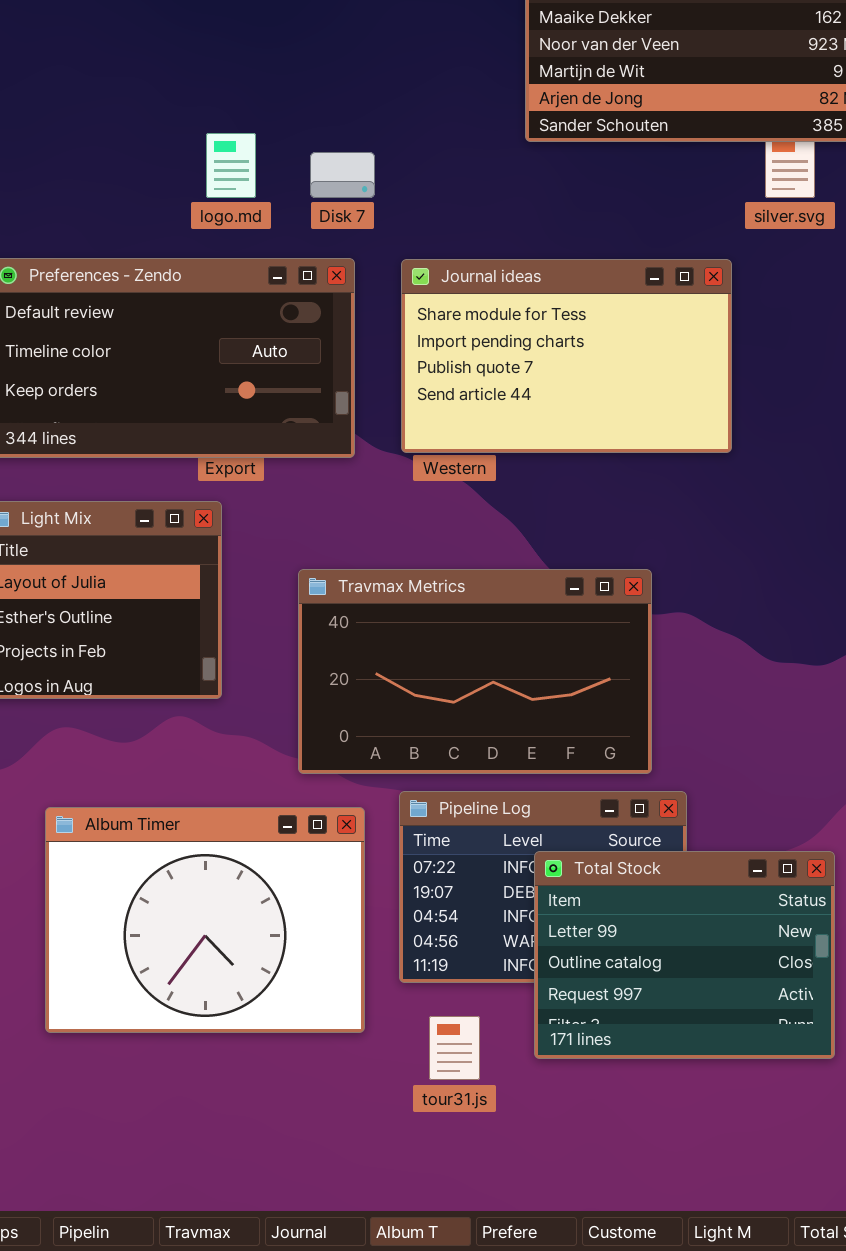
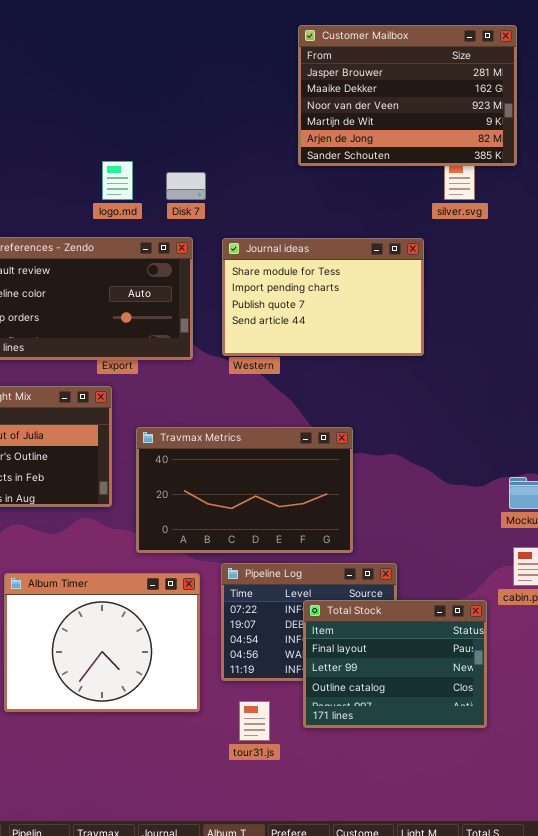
Travmax Metrics: [298,569,652,774] -> [136,427,353,553], moved
Total Stock: [534,851,835,1059] -> [303,600,487,728], scrolled up 1 row

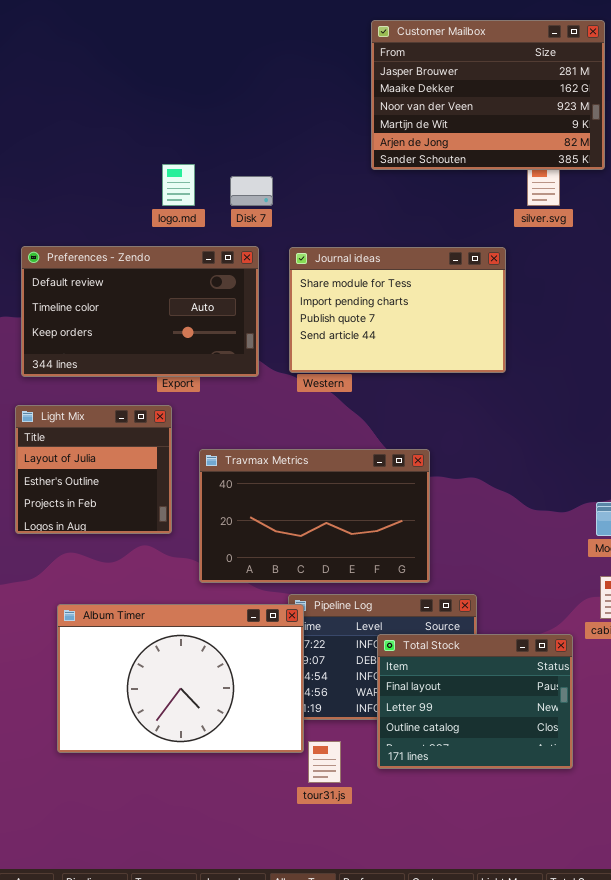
Album Timer: [4,573,200,712] -> [57,604,304,753], resized

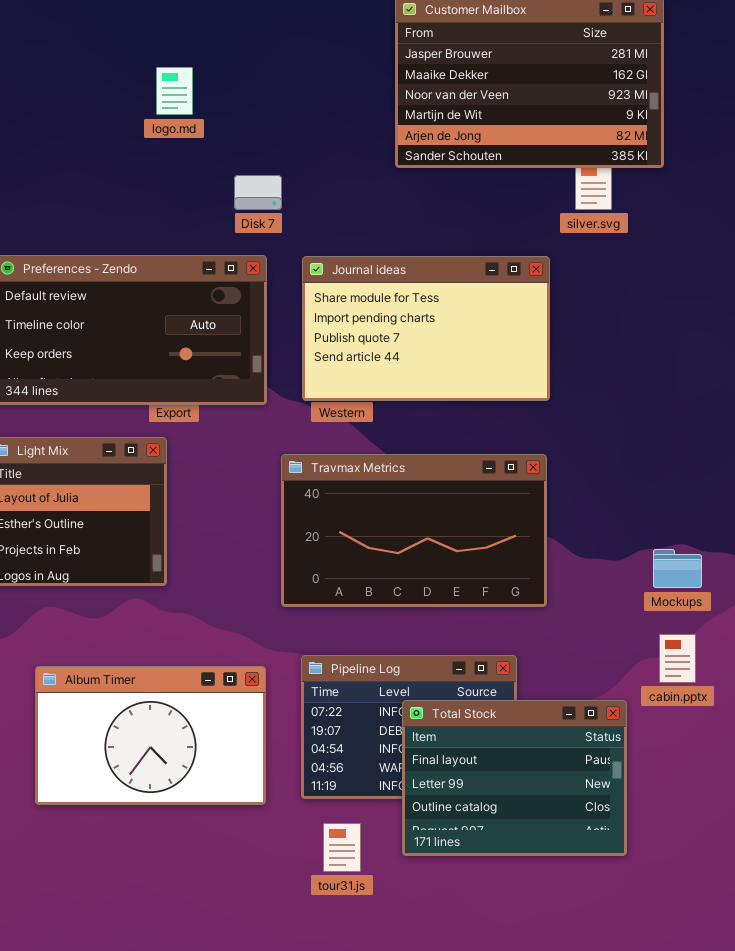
logo.md: [162,164,195,206] -> [156,67,193,115], moved
Travmax Metrics: [199,449,430,583] -> [281,454,547,607], moved
Album Timer: [57,604,304,753] -> [35,666,266,805], resized

